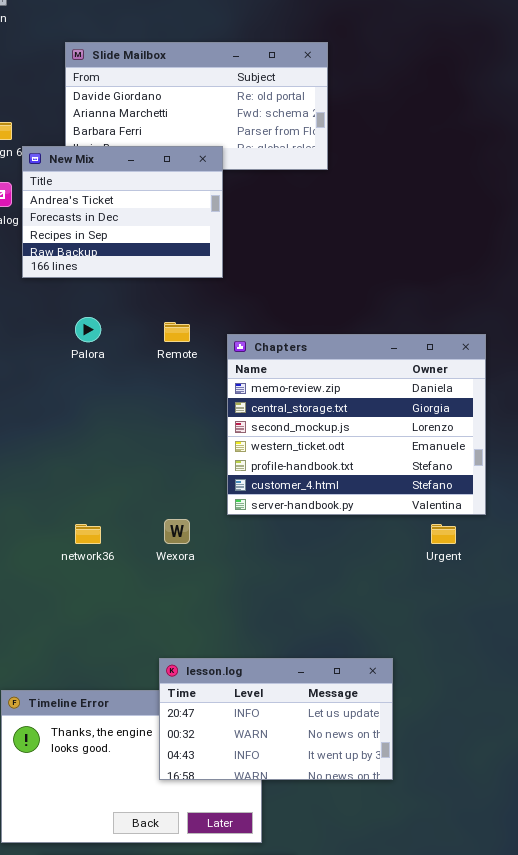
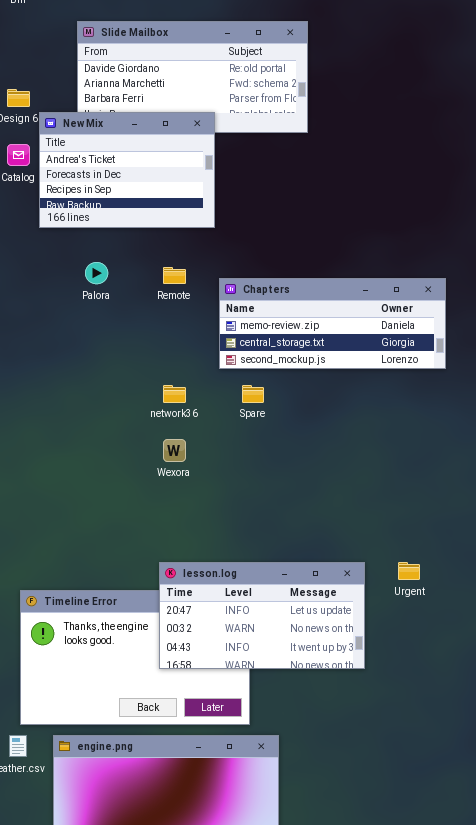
Chapters: [227,334,486,515] -> [219,278,446,369], resized
network36: [75,524,101,544] -> [163,385,186,403], moved
Urgent: [431,524,456,544] -> [398,562,420,580], moved

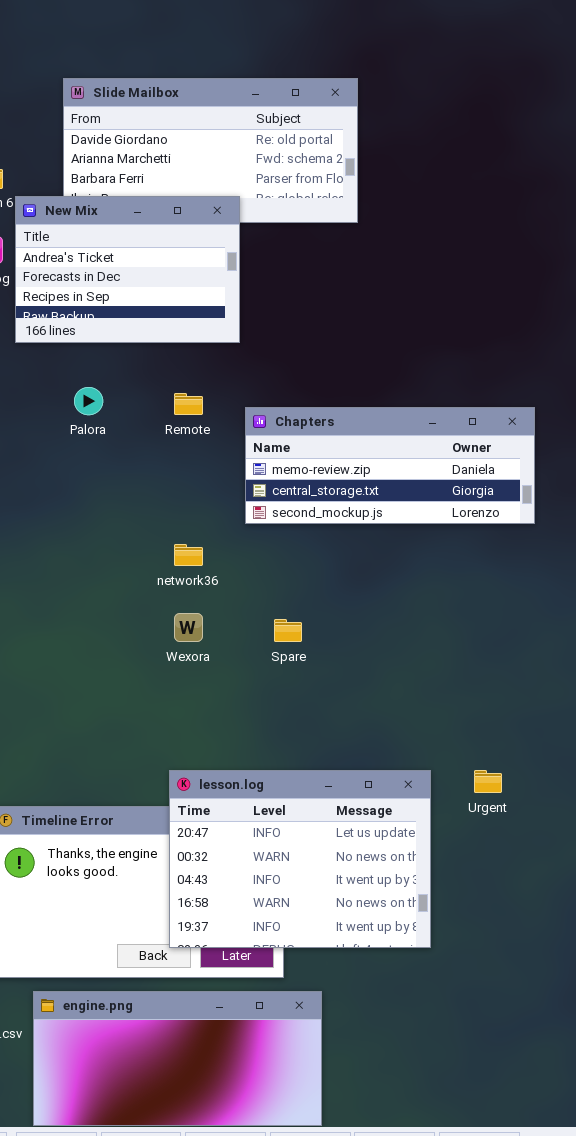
Spare: [242,385,264,403] -> [274,619,302,642], moved
lesson.log: [159,562,365,669] -> [169,770,431,948], resized

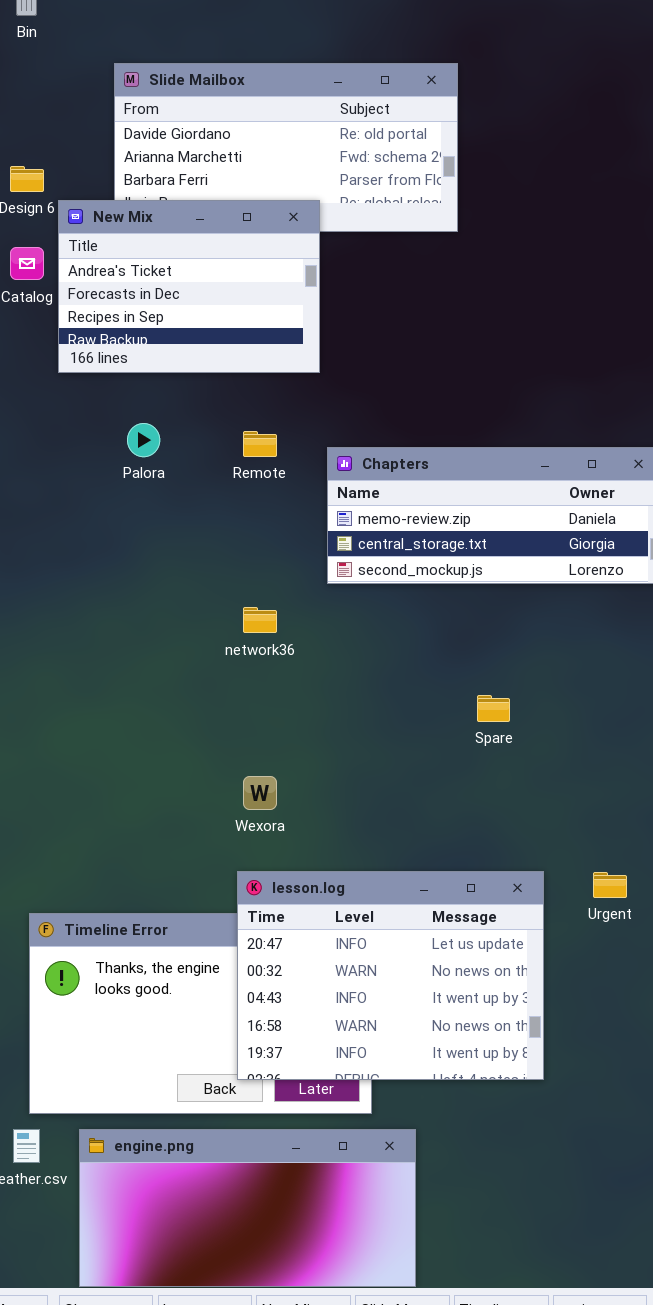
Wexora: [174,613,203,642] -> [243,776,277,810], moved
Spare: [274,619,302,642] -> [477,695,510,722], moved

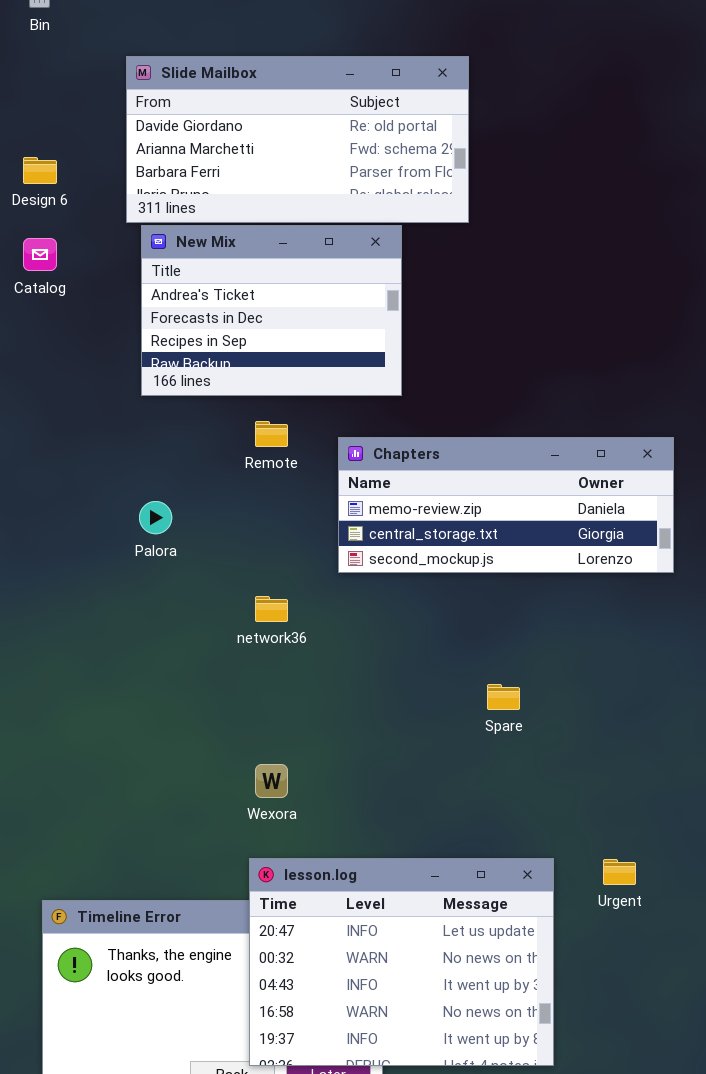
New Mix: [58,200,320,373] -> [141,225,402,396], moved
Palora: [127,423,160,457] -> [139,501,172,534], moved

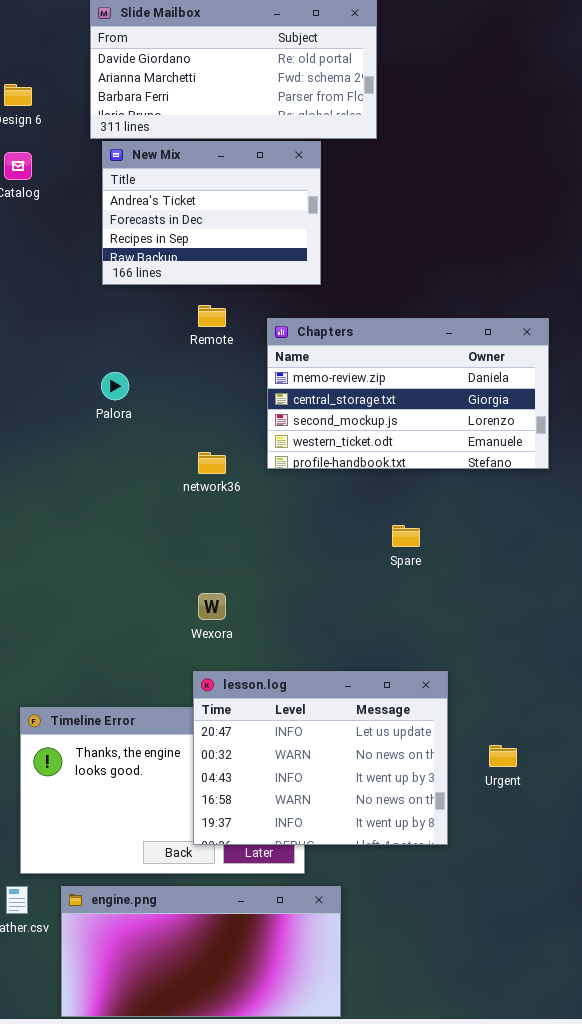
Chapters: [338,437,674,573] -> [267,318,549,469], resized
Urgent: [603,859,636,885] -> [489,745,517,767], moved

